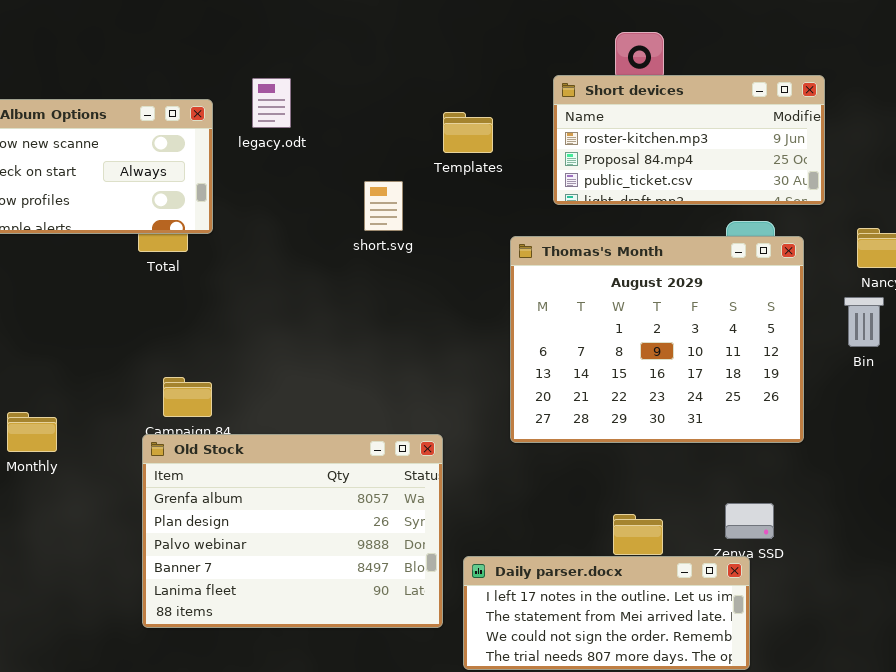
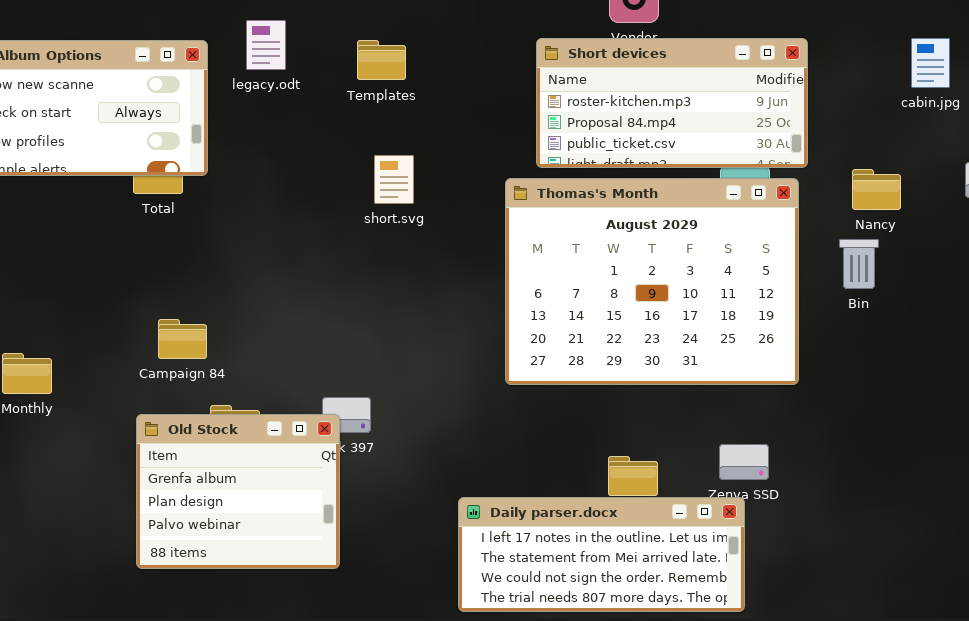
Short devices: [553,75,825,205] -> [536,38,808,168], moved
Templates: [443,112,493,153] -> [357,40,406,80], moved
short.svg: [364,181,403,231] -> [374,155,414,204], moved
Old Stock: [142,434,443,628] -> [136,414,340,569], resized

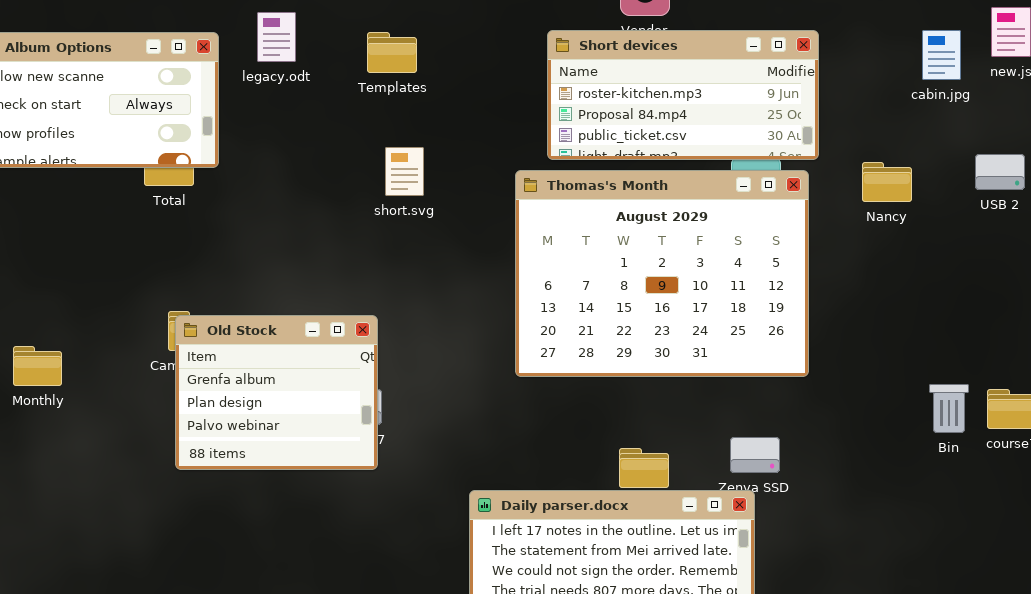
Bin: [839,239,879,289] -> [929,384,969,433], moved
Old Stock: [136,414,340,569] -> [175,315,378,470], moved

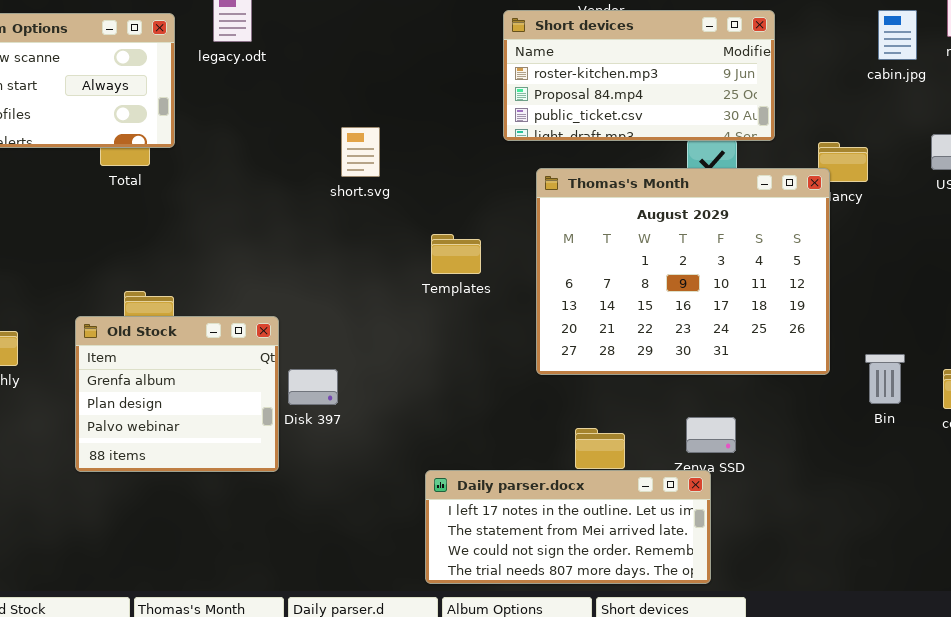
Templates: [367,32,417,73] -> [431,234,481,274], moved
Thomas's Month: [515,170,809,377] -> [536,168,830,375], moved
Old Stock: [175,315,378,470] -> [75,316,279,472], moved
Bin: [929,384,969,433] -> [865,354,905,404], moved

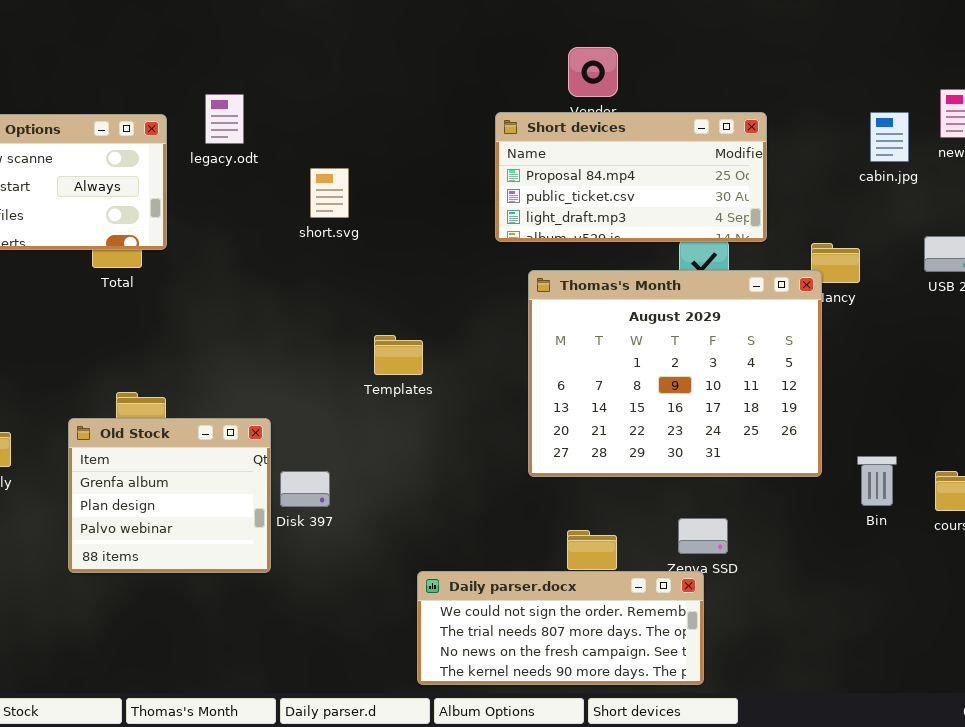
Short devices: [503,10,775,141] -> [495,112,767,242], scrolled down 1 row
short.svg: [341,127,380,177] -> [310,168,349,218], moved
Templates: [431,234,481,274] -> [374,335,423,375], moved
Daily parser.docx: [425,470,711,584] -> [417,571,704,685], scrolled down 2 rows

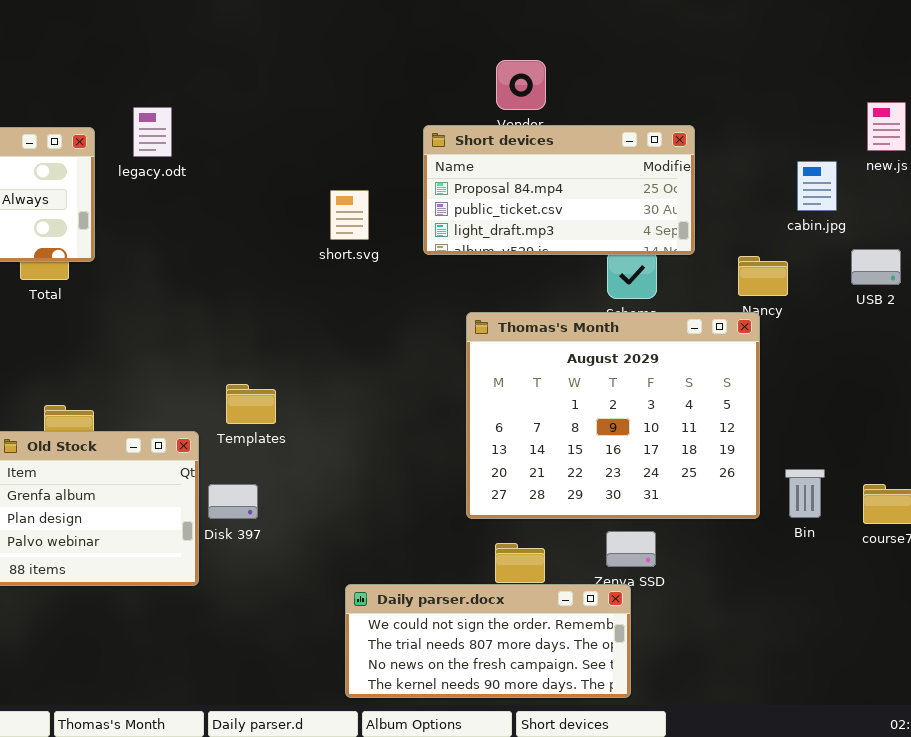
cabin.jpg: [870,112,909,162] -> [797,161,837,211], moved
short.svg: [310,168,349,218] -> [330,190,369,240], moved
Thomas's Month: [528,270,822,477] -> [466,312,760,519], moved
Templates: [374,335,423,375] -> [226,384,276,424], moved

